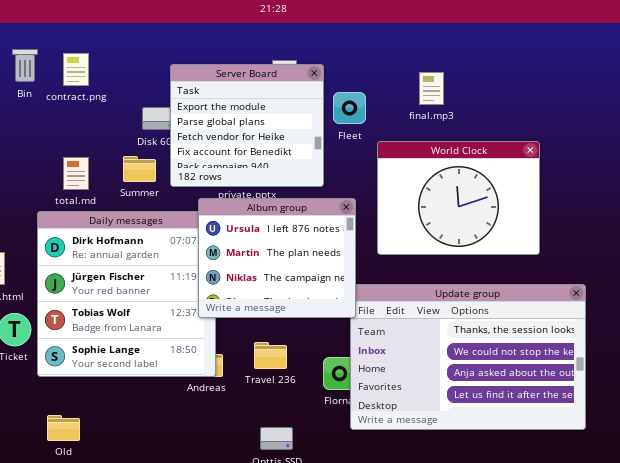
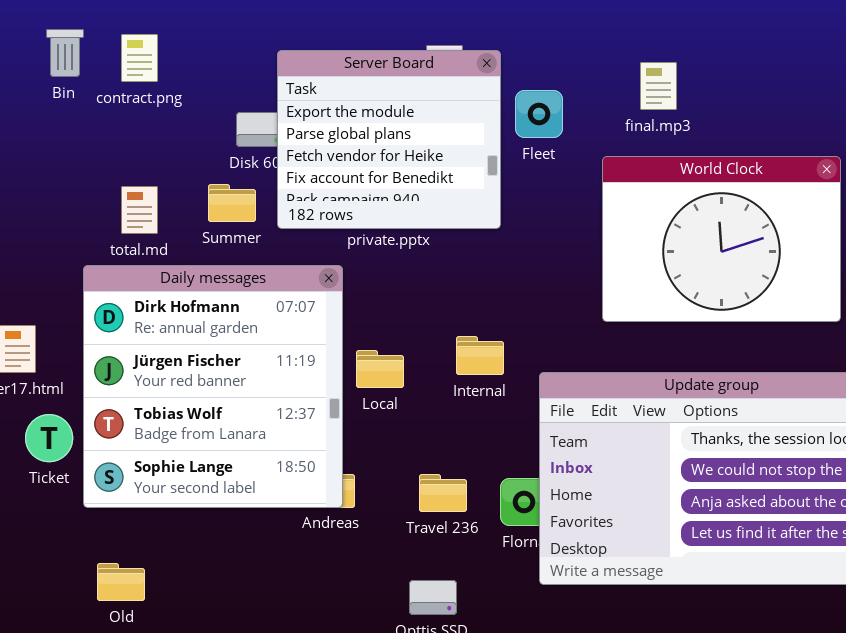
World Clock: [377,141,540,255] -> [602,156,841,322], moved
Album group: [198,198,356,318] -> none, closed
Travel 236: [254,342,287,369] -> [419,474,467,512], moved

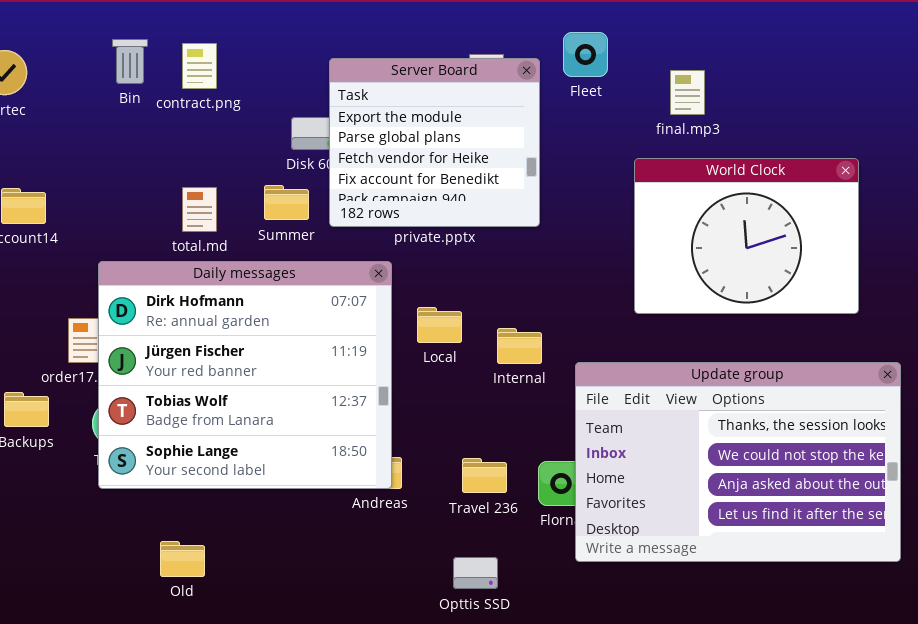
Fleet: [515,90,563,138] -> [563,32,608,77], moved
Daily messages: [83,265,343,508] -> [98,261,392,489], resized
Local: [356,350,404,388] -> [417,307,462,343], moved

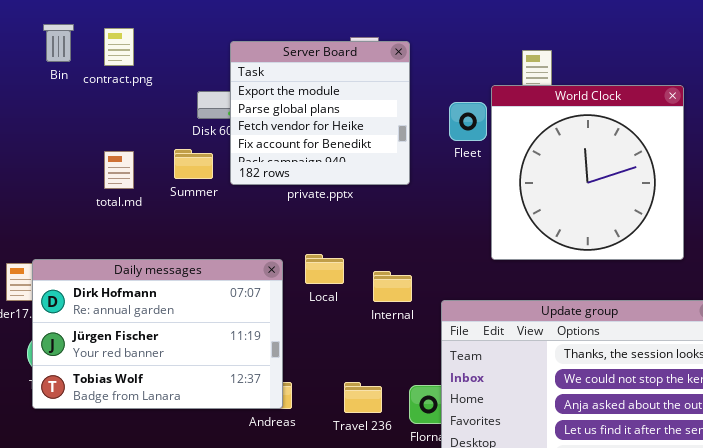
Fleet: [563,32,608,77] -> [449,102,487,141], moved
World Clock: [634,158,859,314] -> [491,85,684,260], resized
Daily messages: [98,261,392,489] -> [32,259,283,409], resized

